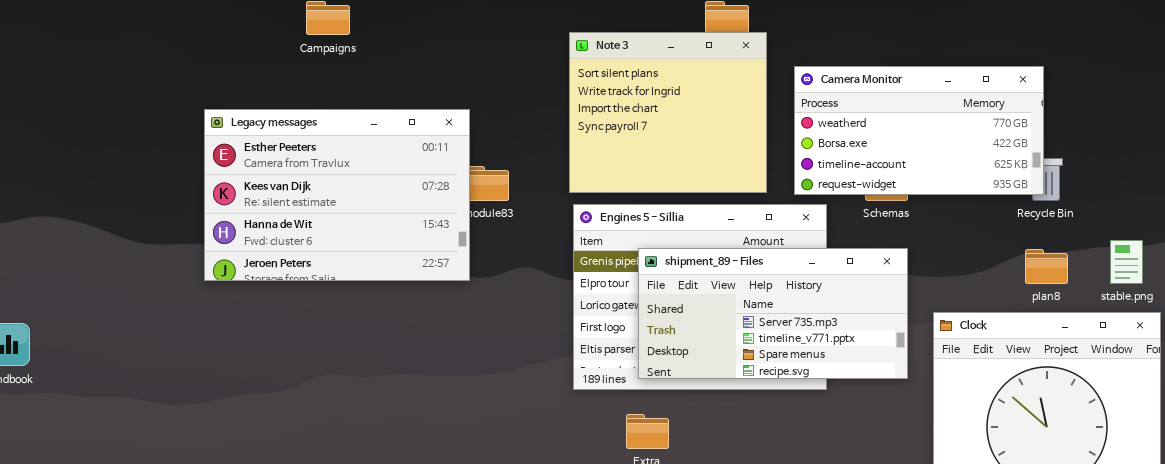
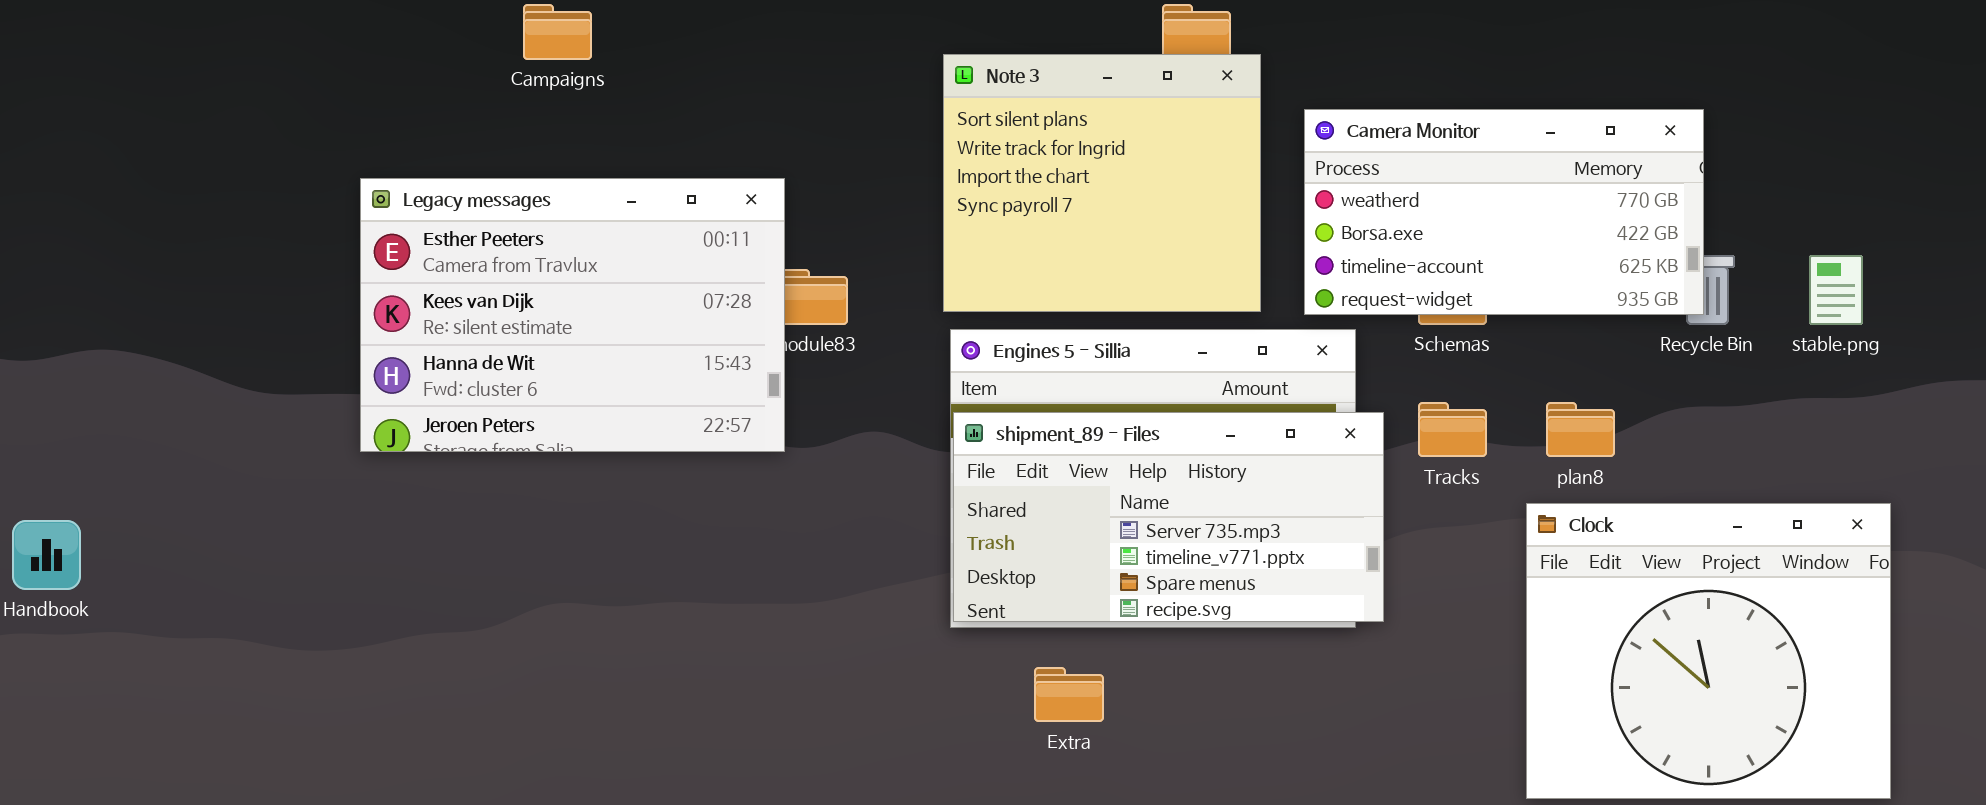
stable.png: [1110,240,1143,284] -> [1809,255,1863,325], moved
shipment_89 - Files: [638,248,908,379] -> [953,412,1384,622], moved
plan8: [1025,249,1068,284] -> [1546,402,1615,457], moved

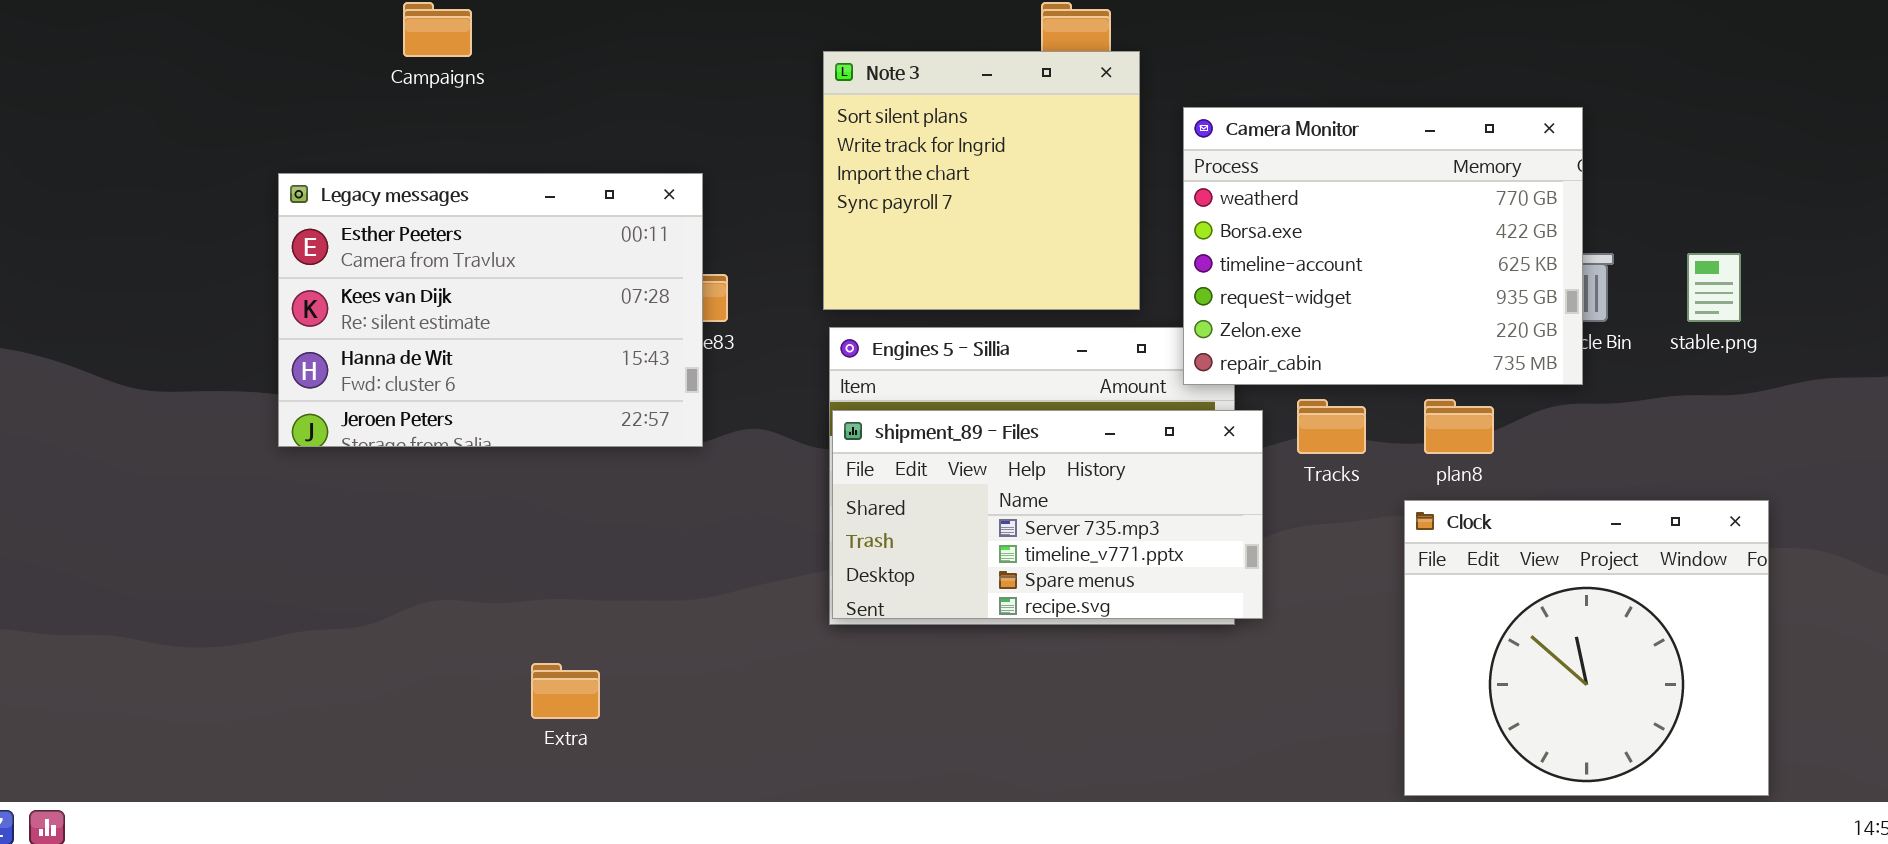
Camera Monitor: [1304,109,1704,315] -> [1183,107,1583,385], resized
Legacy messages: [360,178,785,452] -> [278,173,703,447], moved
Extra: [1034,667,1104,722] -> [531,663,600,719], moved

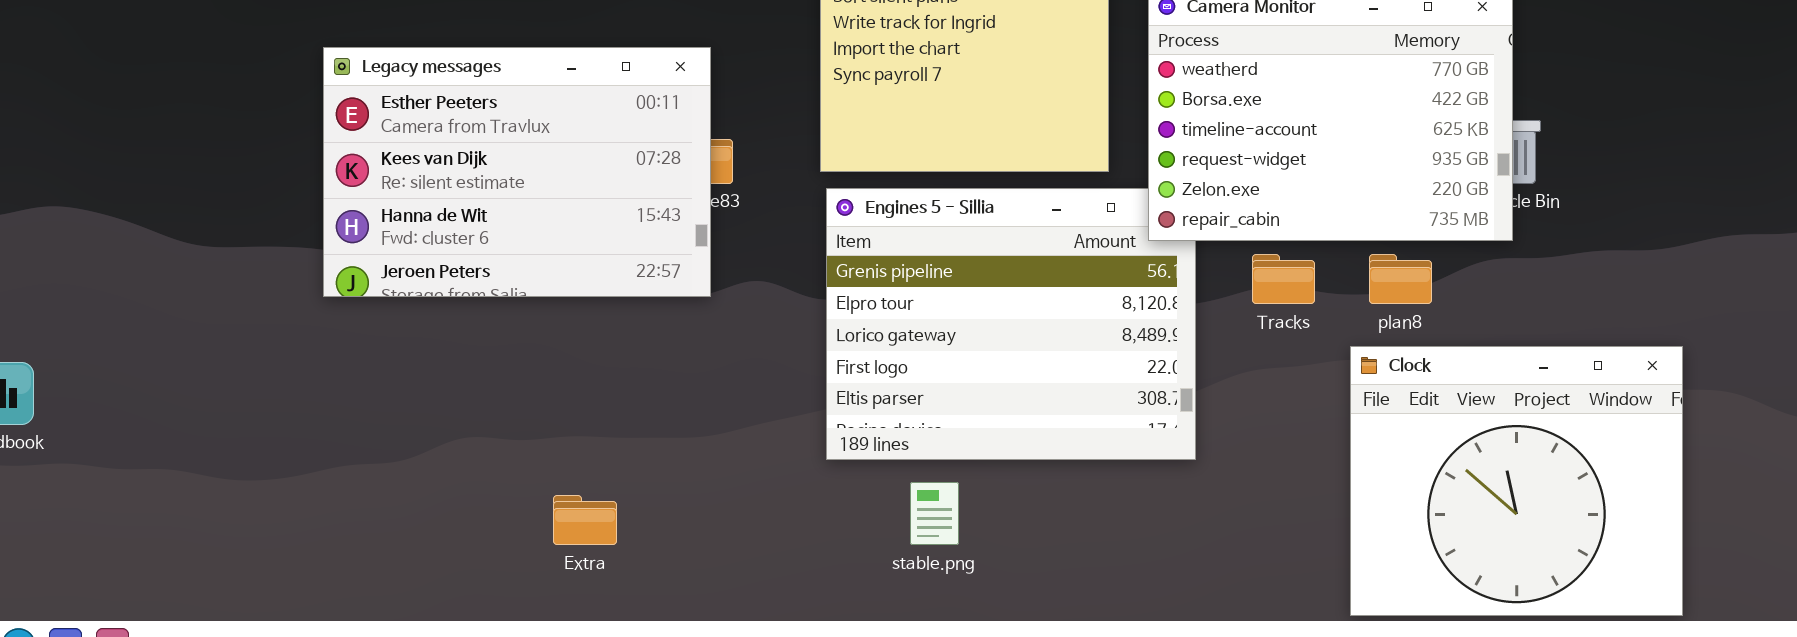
stable.png: [1687,253,1741,322] -> [910,482,959,545], moved
shipment_89 - Files: [832,410,1263,619] -> none, closed

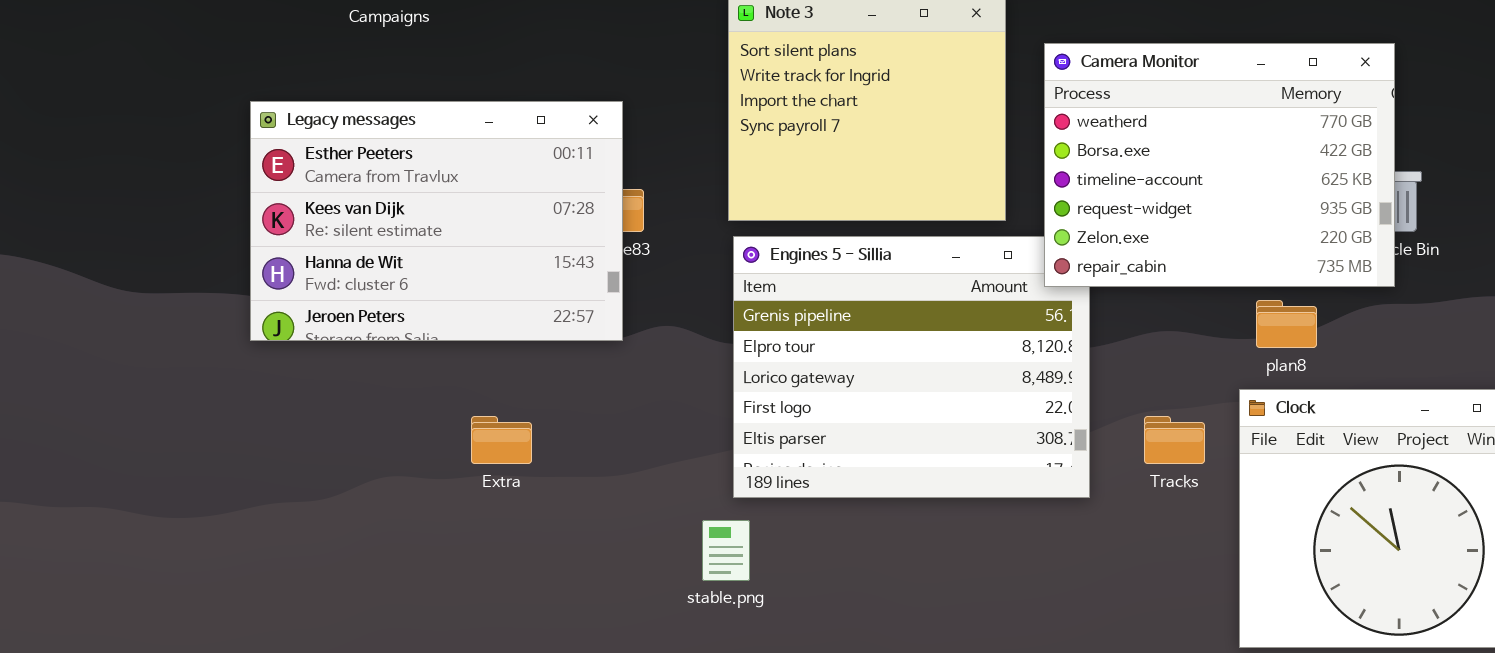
Tracks: [1252,254,1315,304] -> [1144,416,1205,464], moved
stable.png: [910,482,959,545] -> [702,520,750,581], moved
Extra: [553,495,617,545] -> [471,416,532,464], moved

